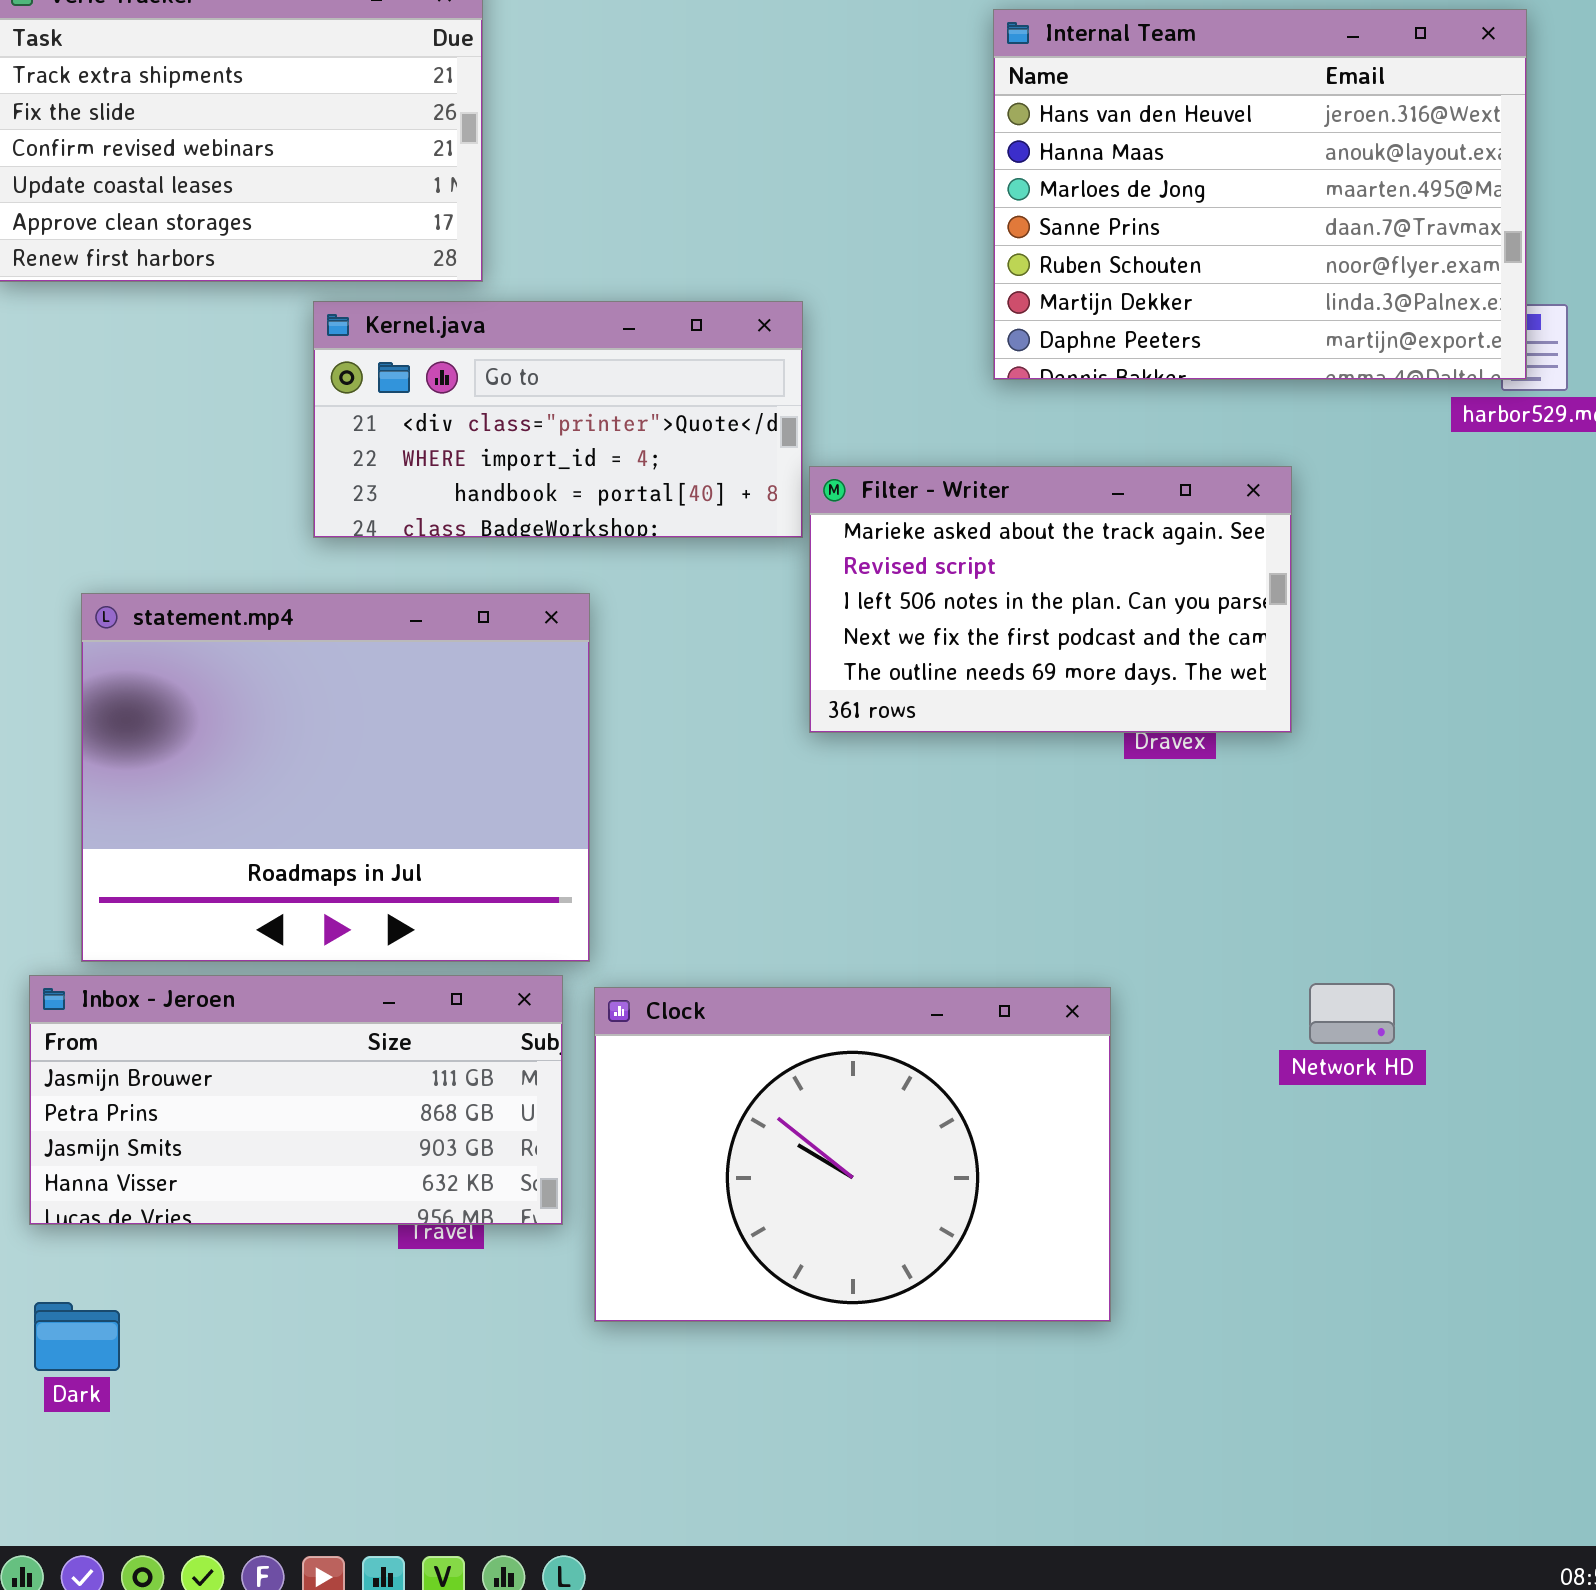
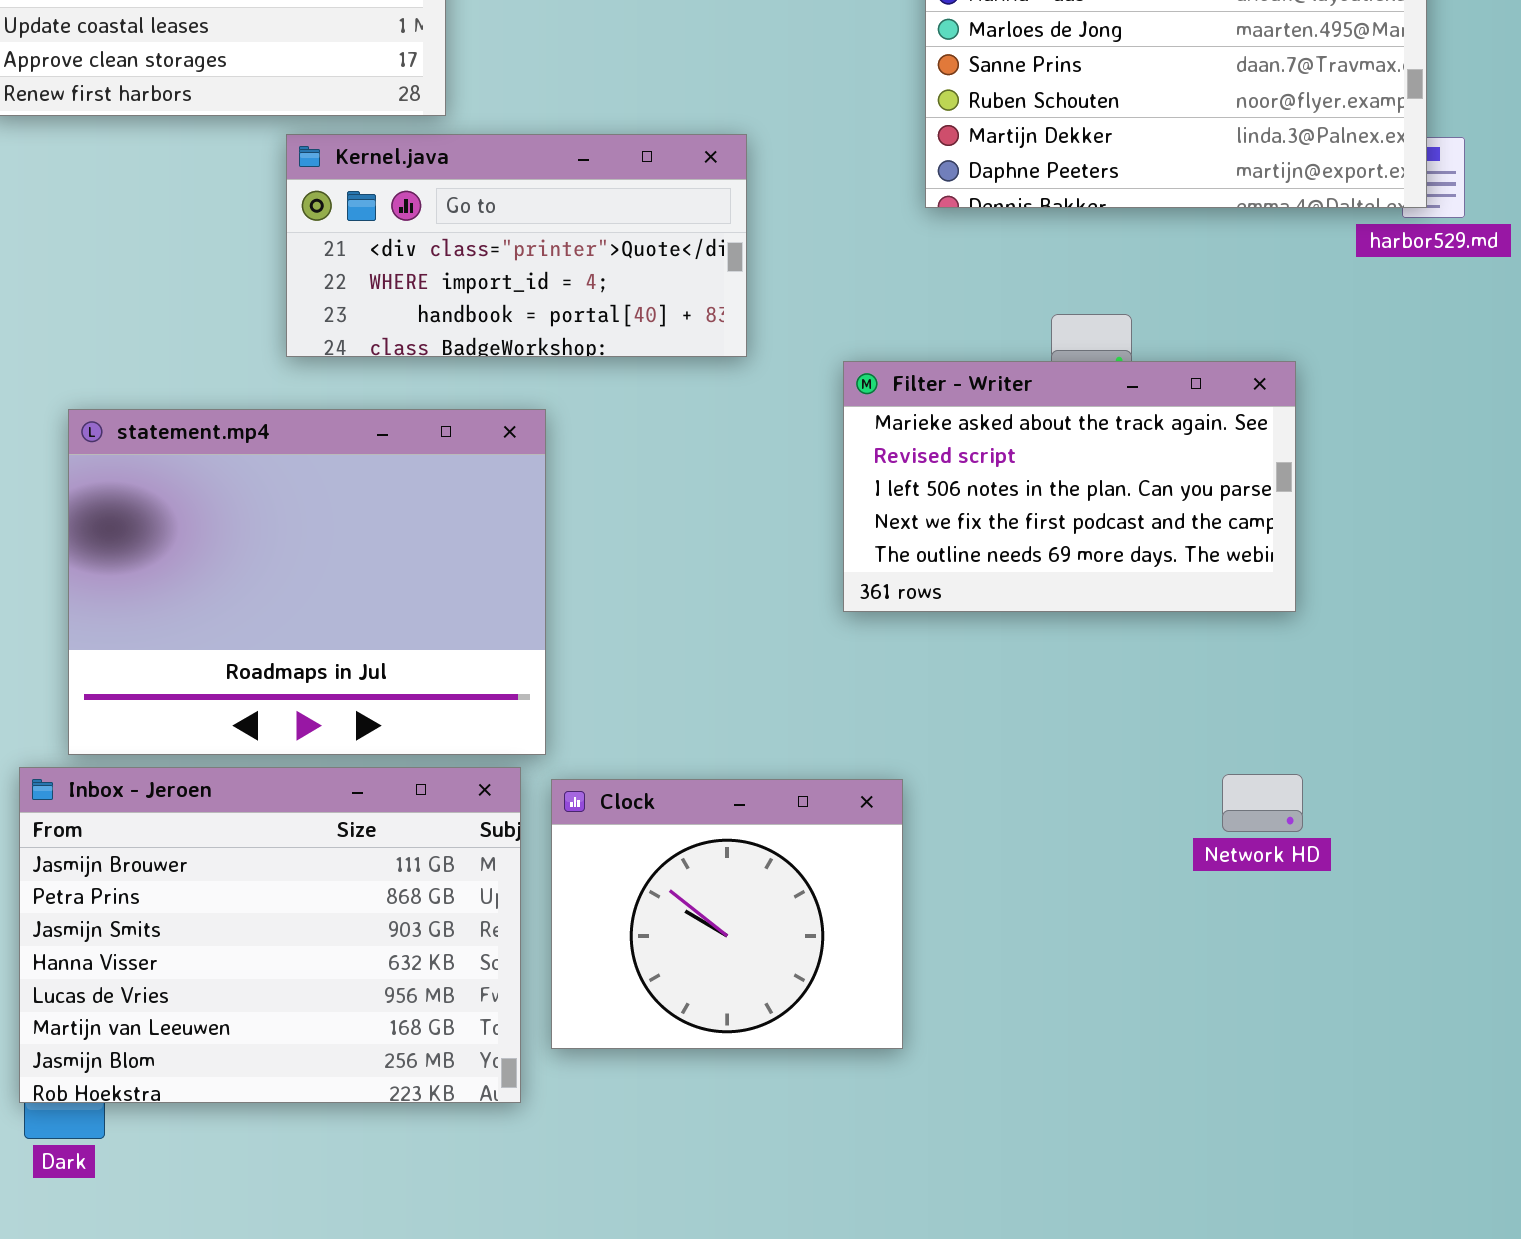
Filter - Writer: [809,466,1292,733] -> [843,361,1296,612], moved
Inbox - Jeroen: [29,975,563,1225] -> [19,767,521,1103], resized
Clock: [594,987,1111,1322] -> [551,779,903,1049], resized

